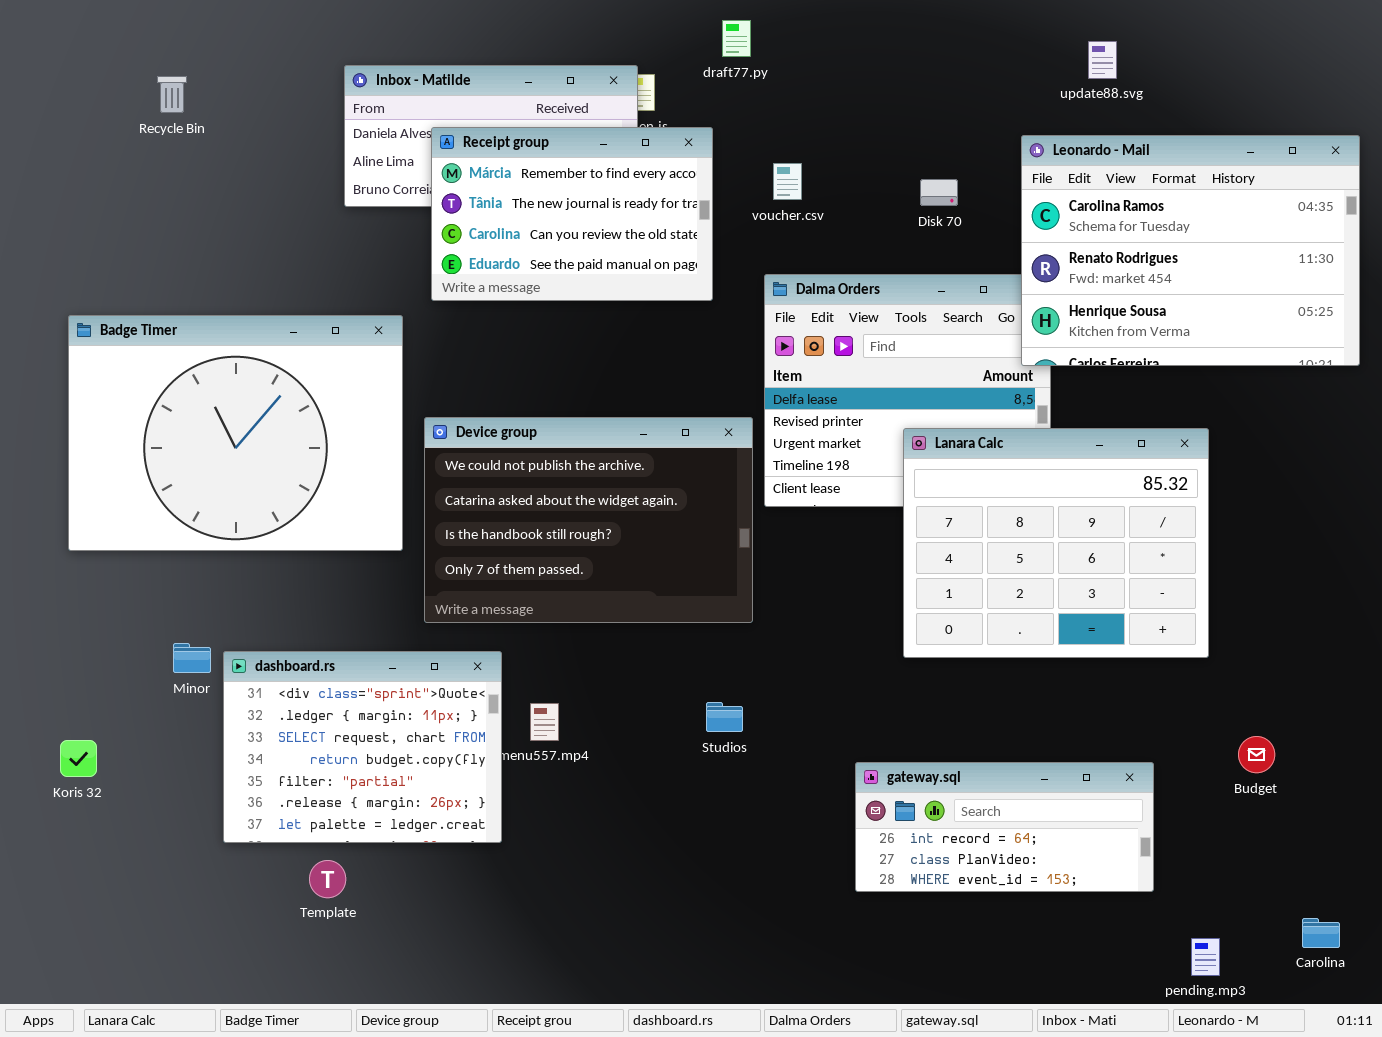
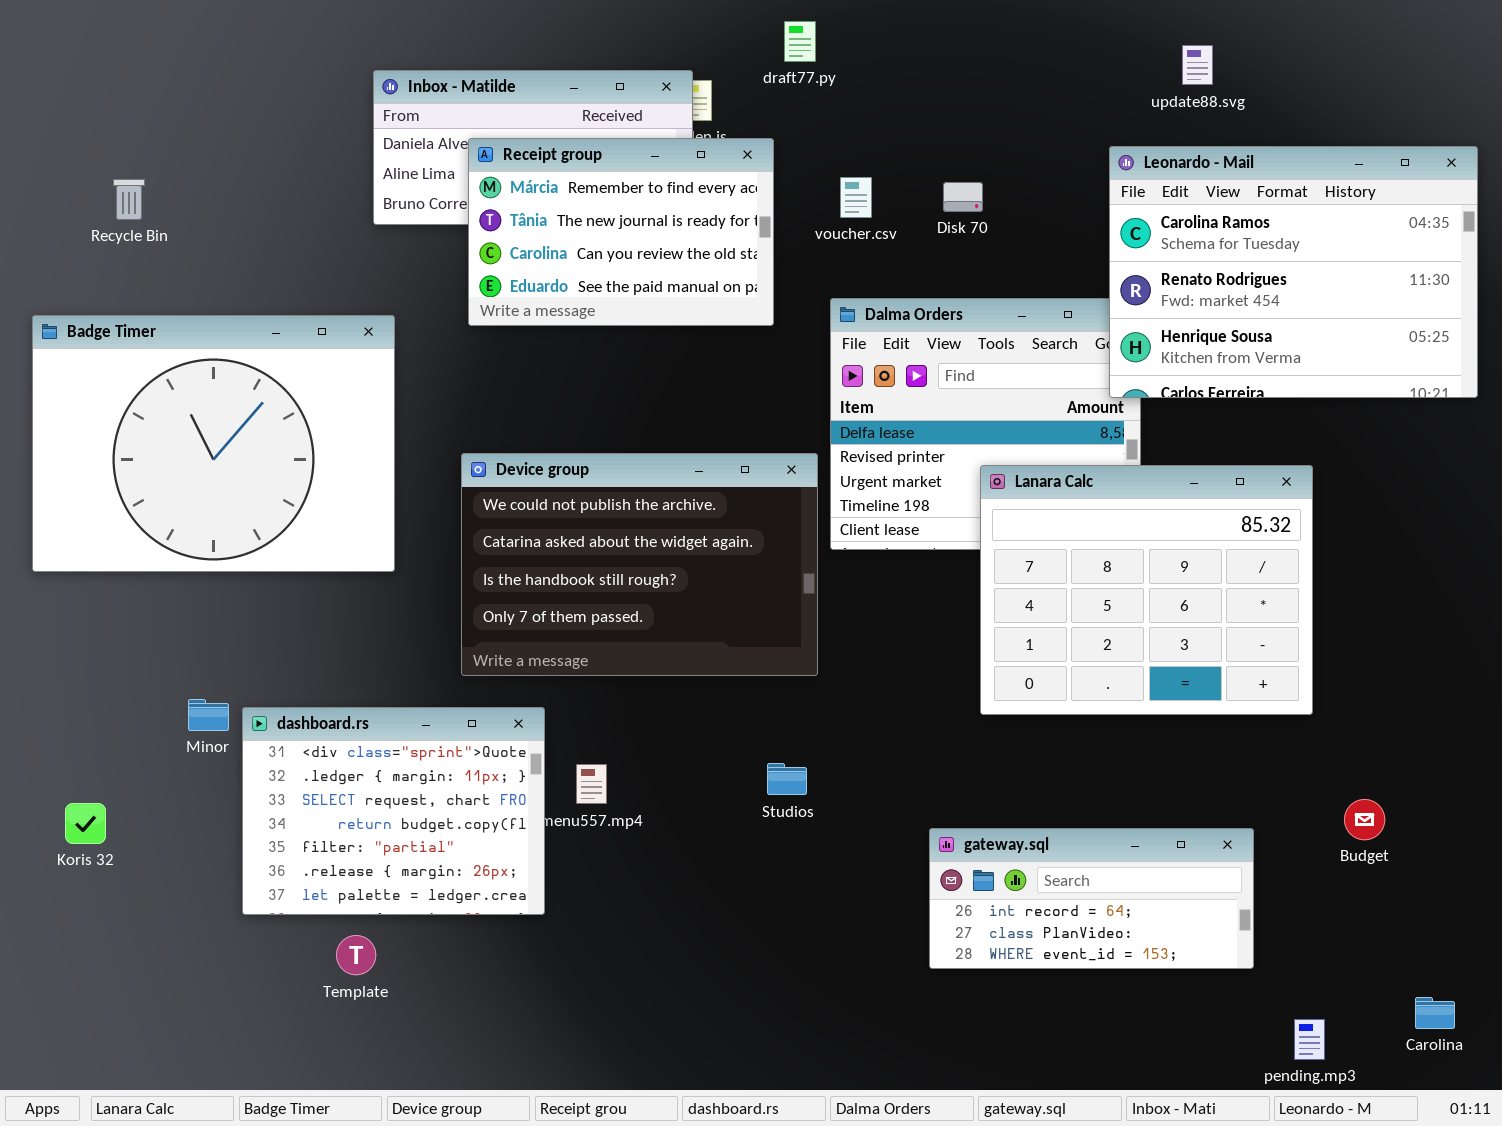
Recycle Bin: [157,76,187,113] -> [113,179,145,220], moved
Disk 70: [920,179,958,206] -> [943,182,983,212], moved
Badge Timer: [68,315,403,551] -> [32,315,395,572], moved

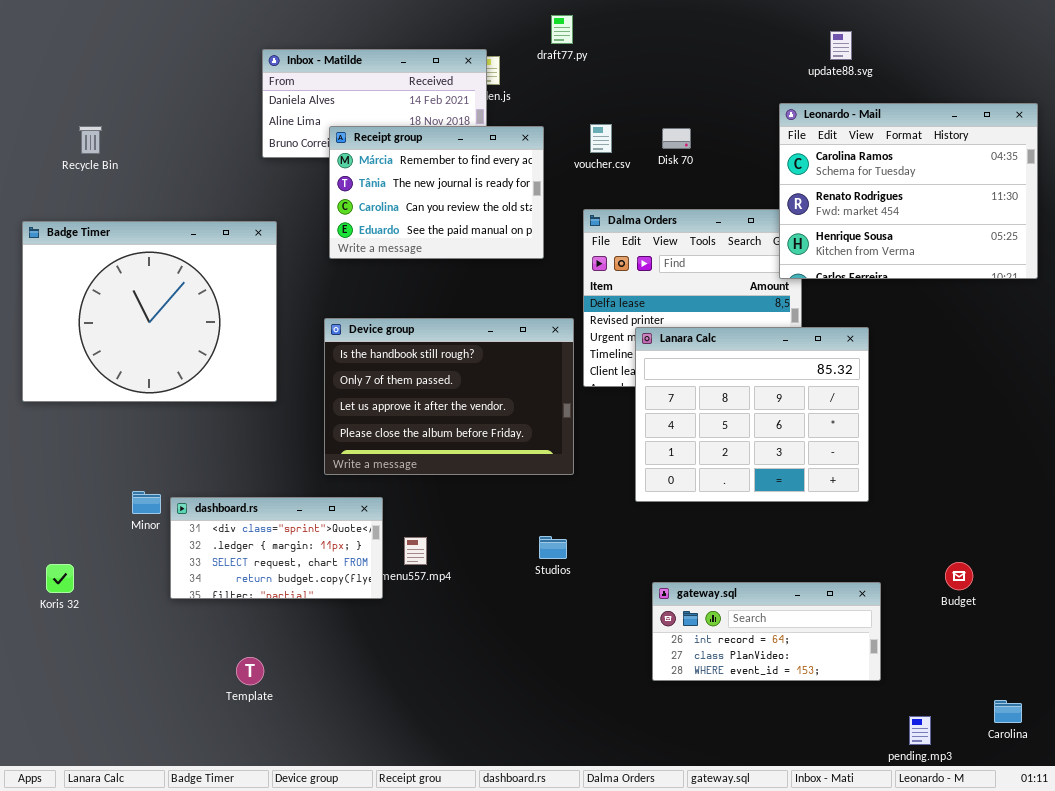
Receipt group: [468,138,774,326] -> [329,126,544,259], moved
Device group: [461,453,818,676] -> [324,318,574,475], scrolled down 2 rows
Lanara Calc: [980,465,1313,715] -> [635,327,869,502], moved
dashboard.rs: [242,707,545,915] -> [170,497,383,599], resized

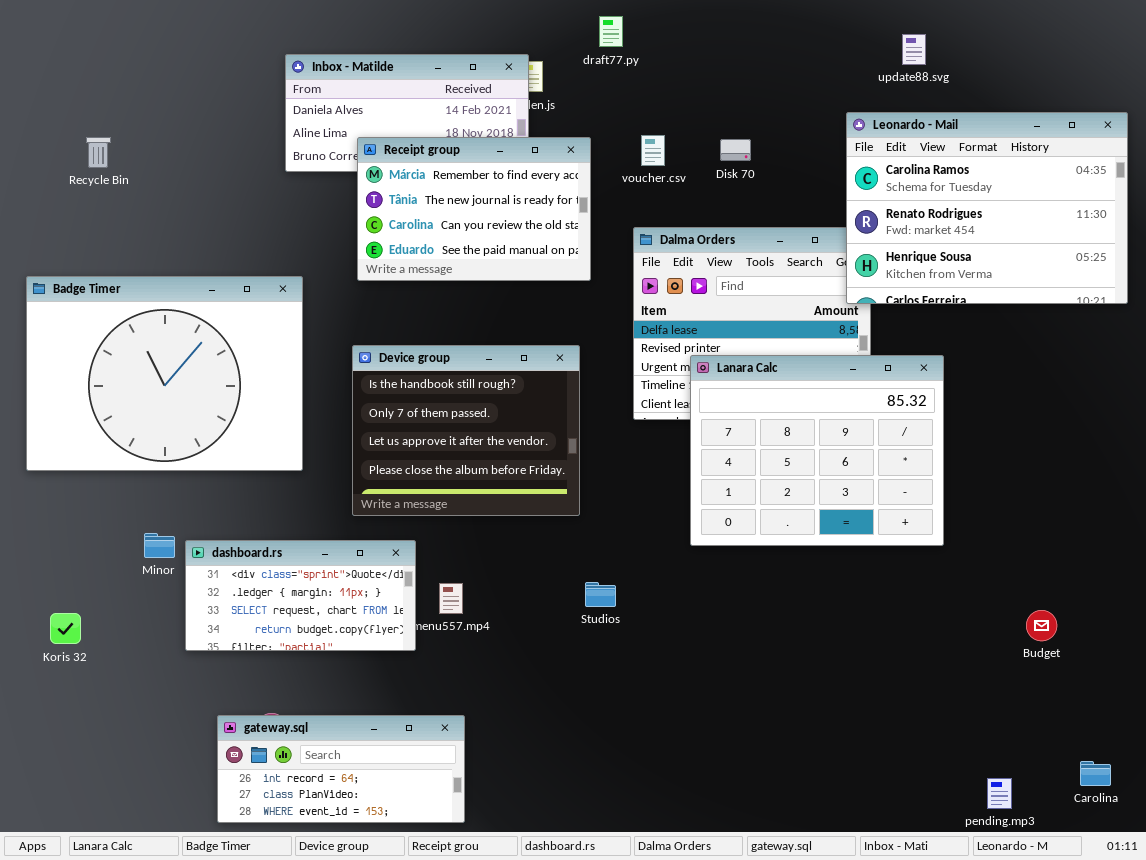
Badge Timer: [22,221,277,402] -> [26,276,303,471], moved
Device group: [324,318,574,475] -> [352,345,580,516], resized
gateway.sql: [652,582,881,681] -> [217,715,465,823], moved

